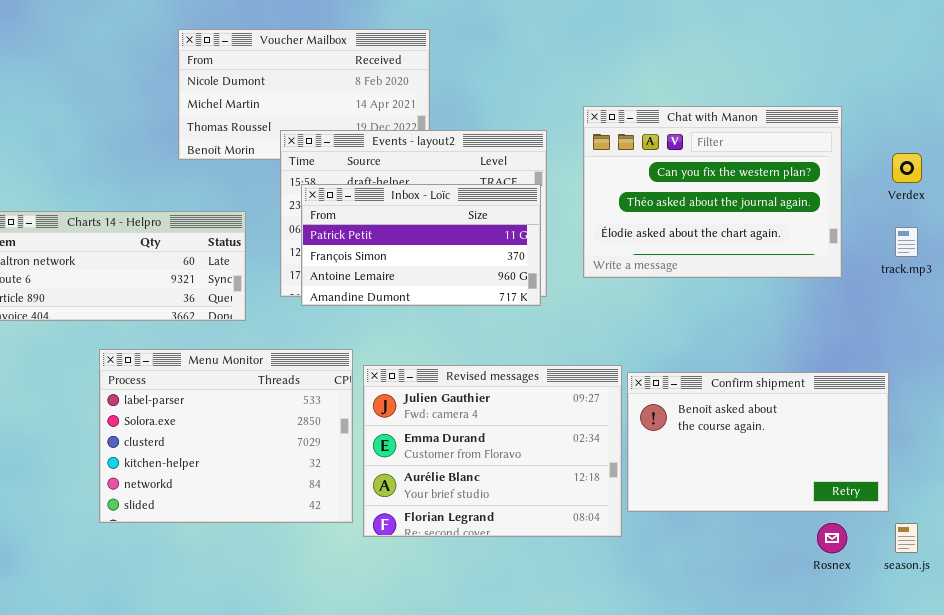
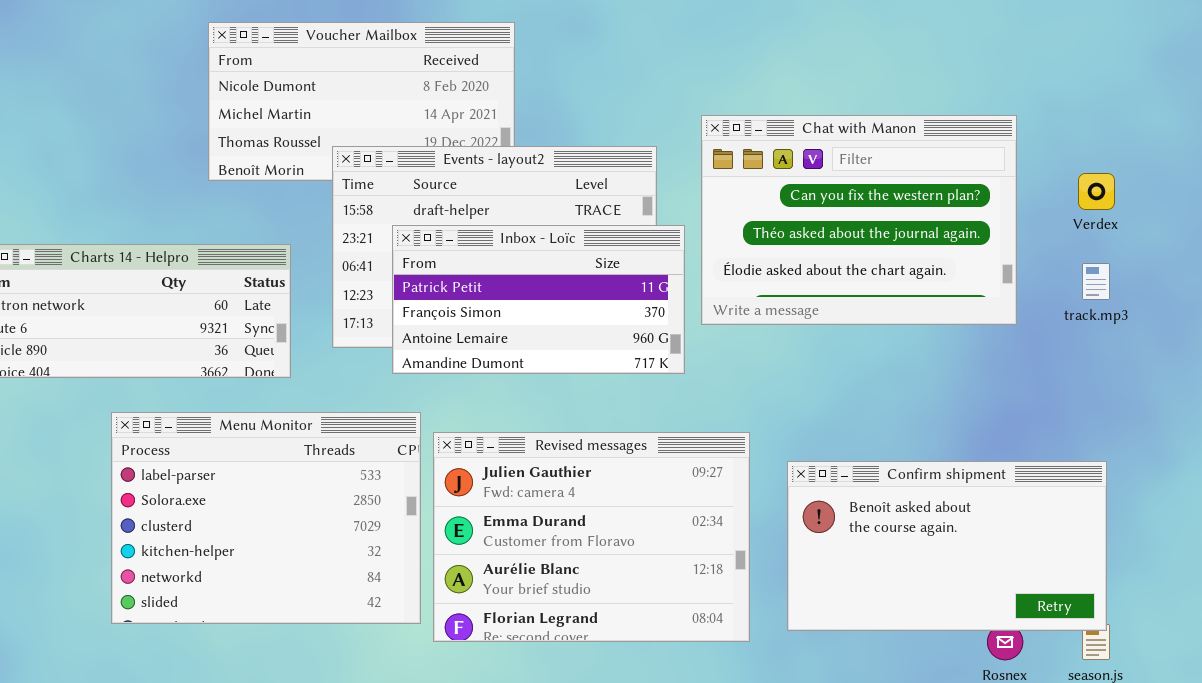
Inbox - Loïc: [301,184,541,306] -> [392,225,685,374], moved
Confirm shipment: [627,372,889,512] -> [787,461,1107,631], moved

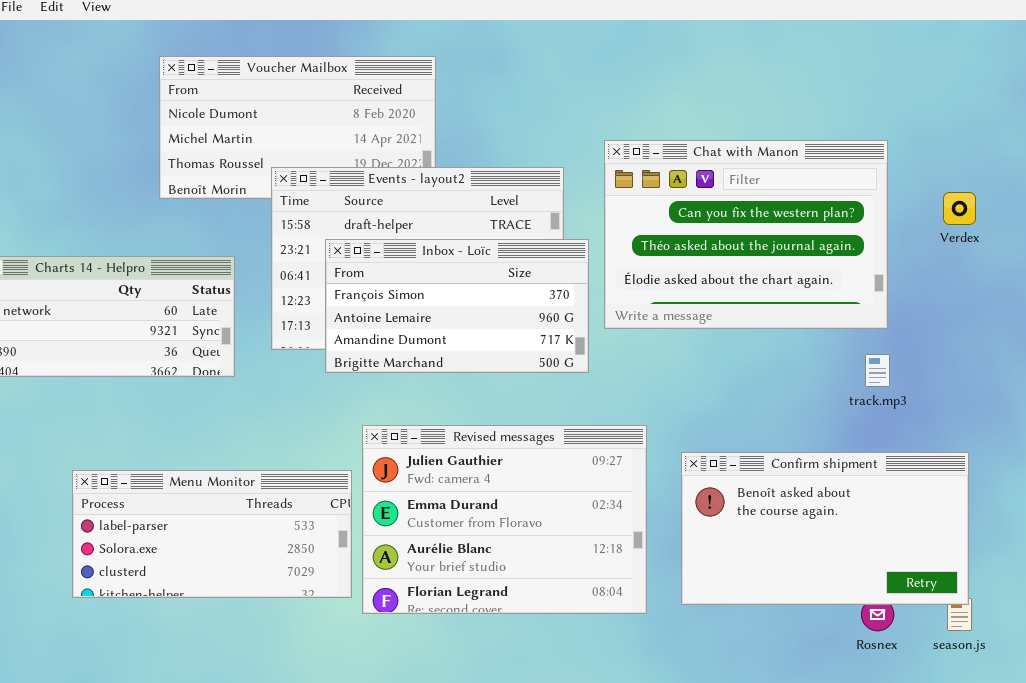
Inbox - Loïc: [392,225,685,374] -> [325,239,589,373], scrolled down 1 row
track.mp3: [1082,263,1110,300] -> [865,354,890,387], moved
Menu Monitor: [111,412,421,624] -> [72,470,352,598], resized

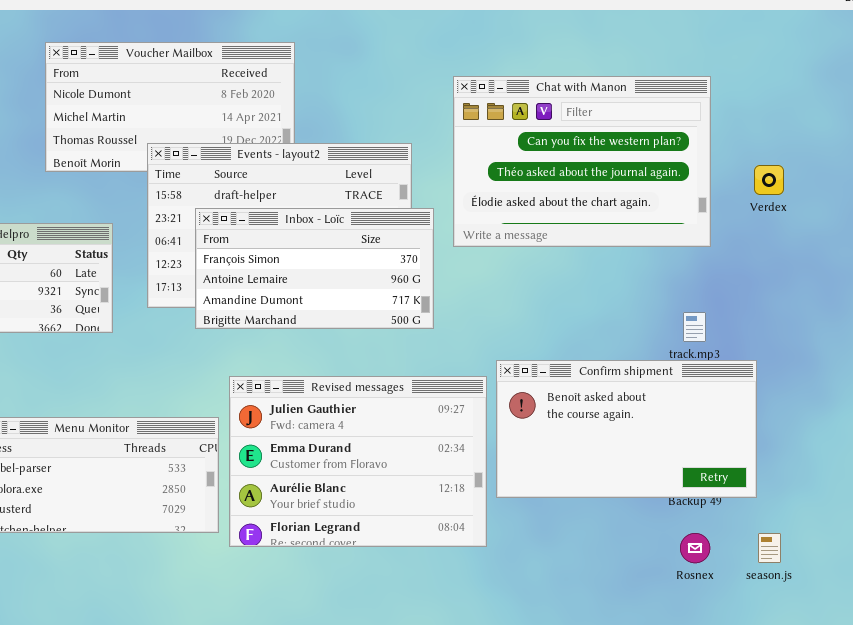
Chat with Manon: [604,140,888,329] -> [453,76,711,247], moved
Confirm shipment: [681,452,969,605] -> [496,360,757,498], moved

